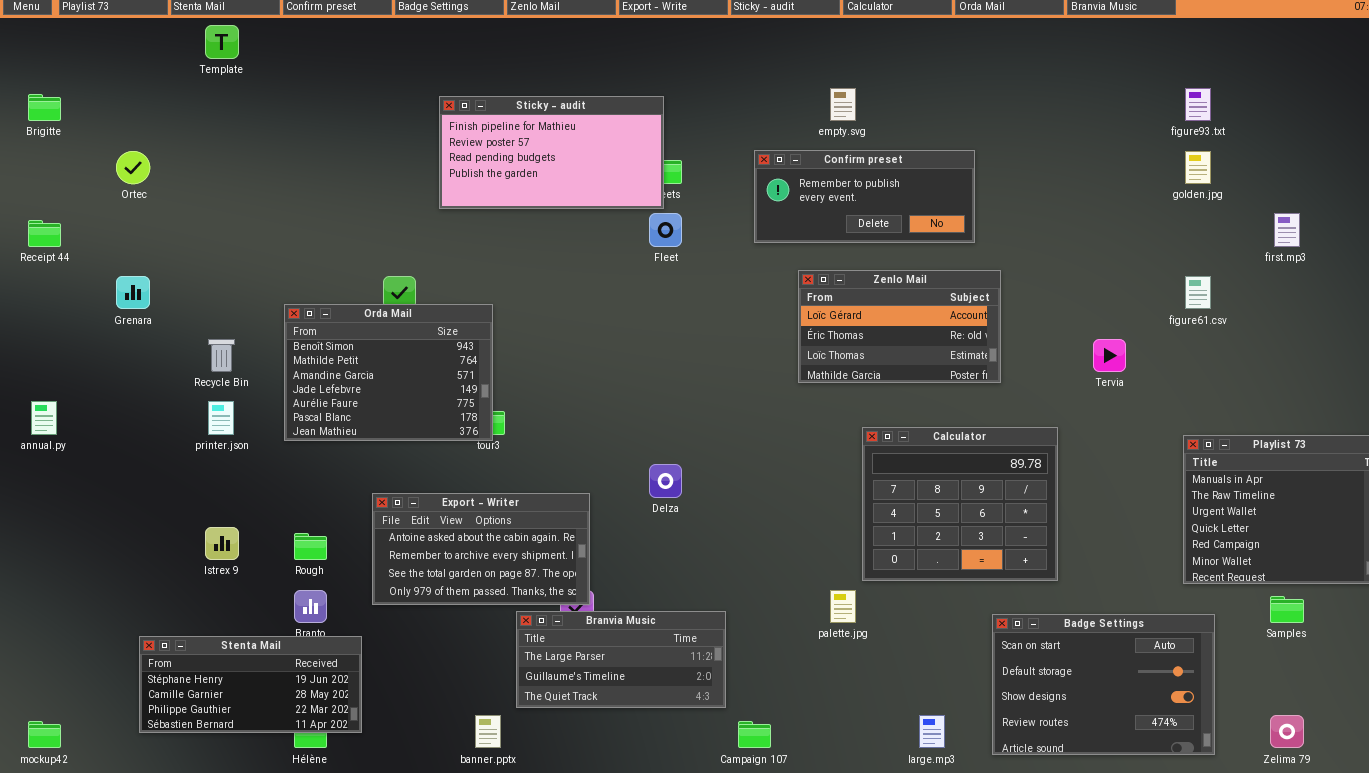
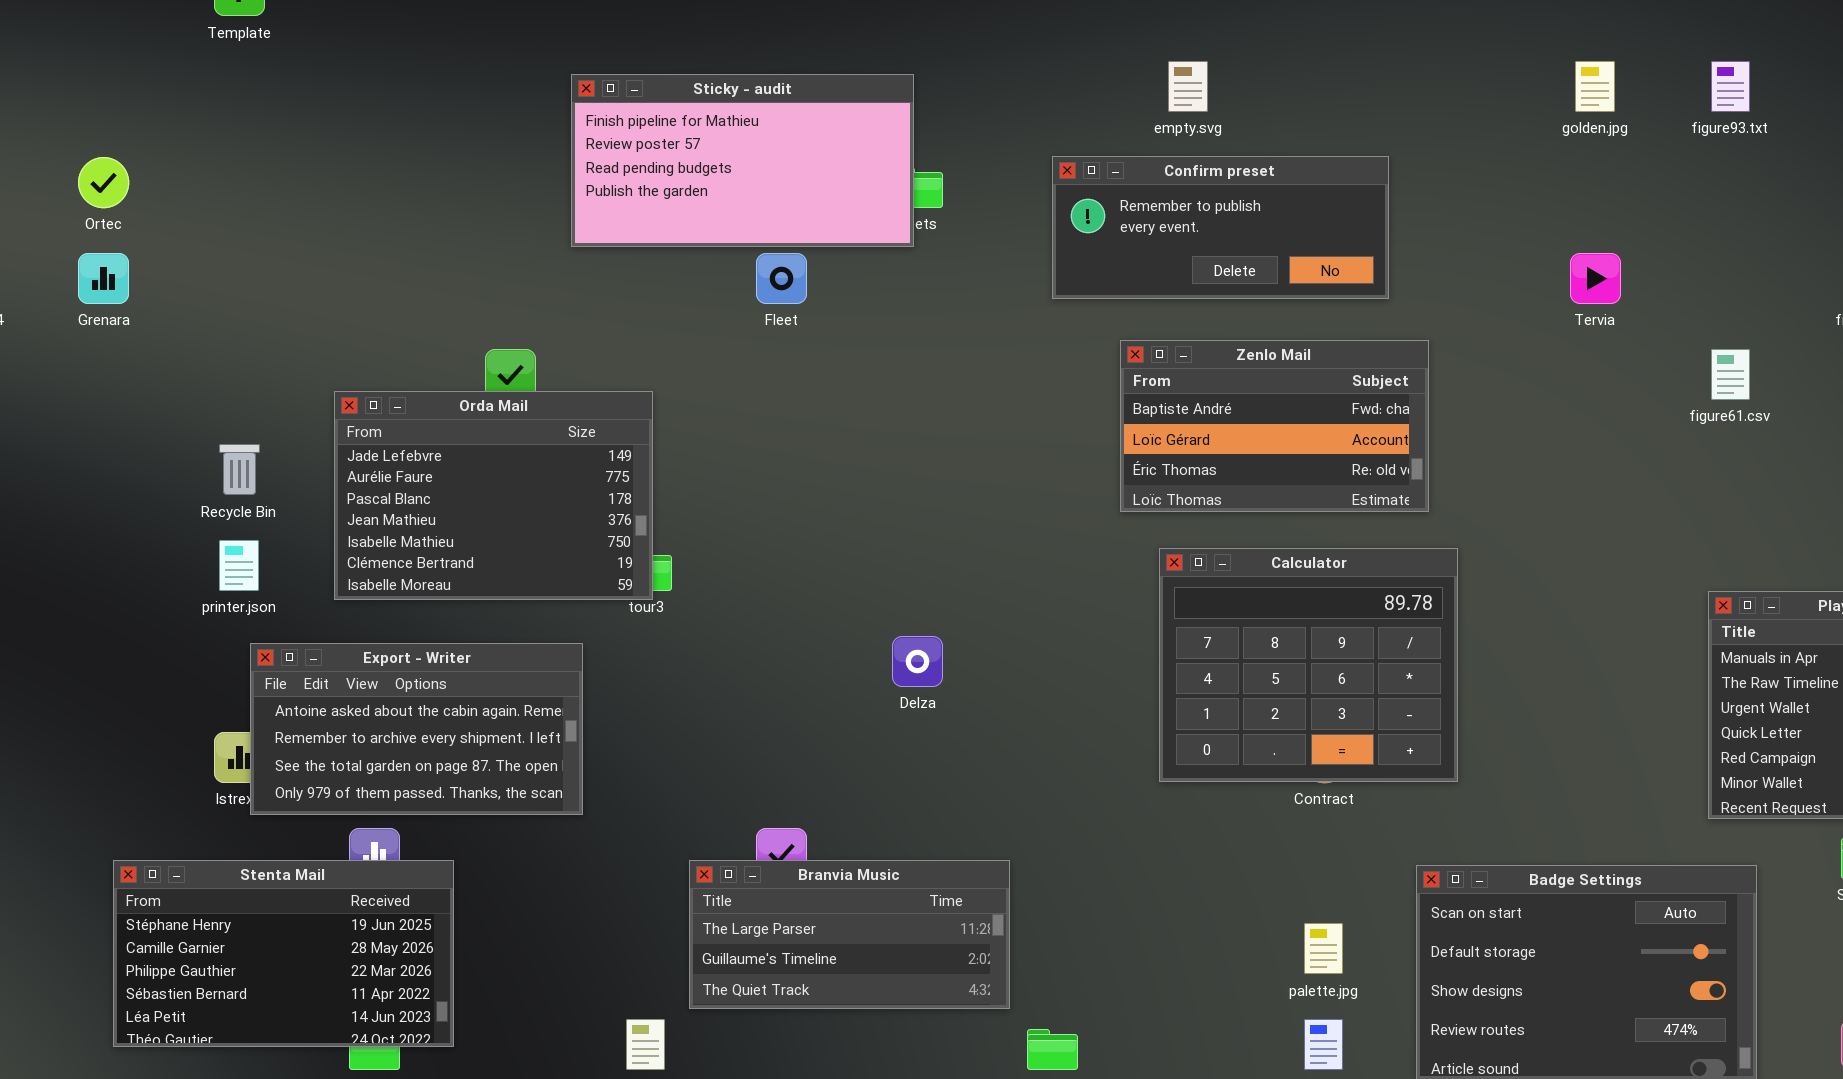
golden.jpg: [1185,151,1211,184] -> [1575,61,1615,112], moved
Fleet: [649,213,682,247] -> [756,253,807,304], moved
Zenlo Mail: [798,270,1001,383] -> [1120,340,1429,512], scrolled up 1 row
Grenara: [116,276,150,309] -> [78,253,129,304], moved
Orda Mail: [284,304,493,441] -> [334,391,653,600], scrolled down 3 rows
Tervia: [1093,339,1126,372] -> [1570,253,1621,304], moved
Calculator: [862,427,1058,581] -> [1159,548,1458,782], moved
Export - Writer: [372,493,590,605] -> [250,643,583,815], moved
palette.jpg: [830,590,856,623] -> [1304,923,1343,974], moved
Stenta Mail: [139,636,362,733] -> [113,860,454,1047], resized

